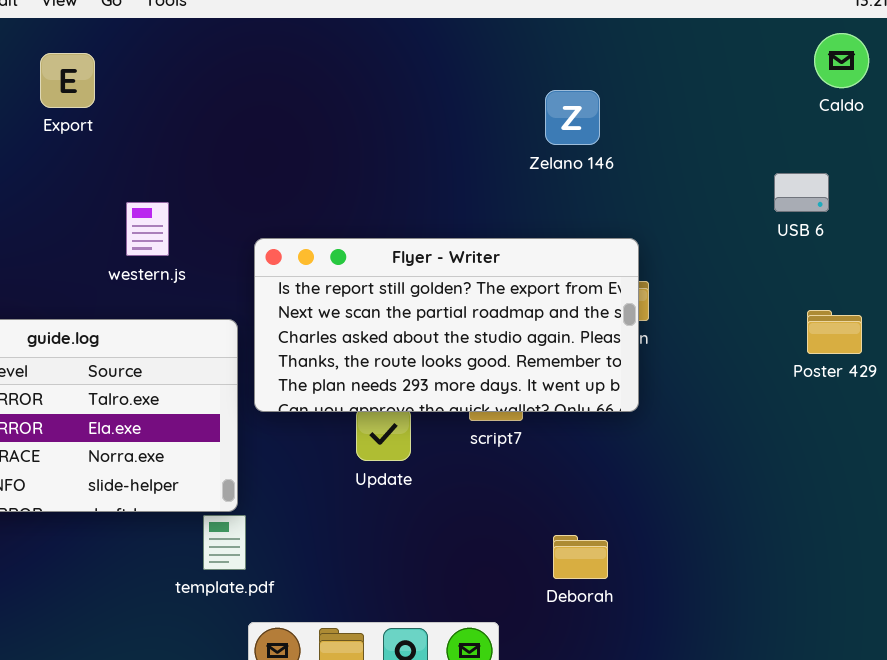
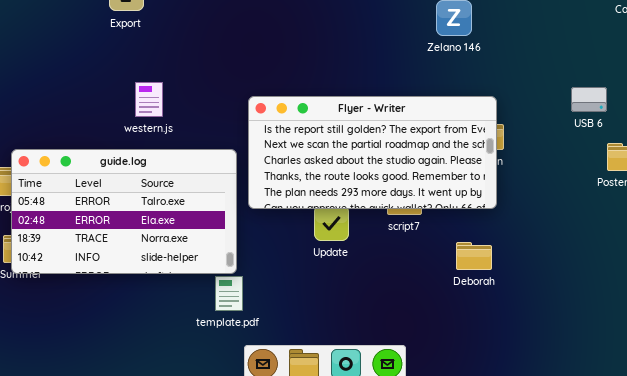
USB 6: [774,173,829,212] -> [571,87,607,112], moved
western.js: [126,202,169,256] -> [135,82,163,117], moved
Deborah: [553,535,608,579] -> [456,242,492,270], moved

